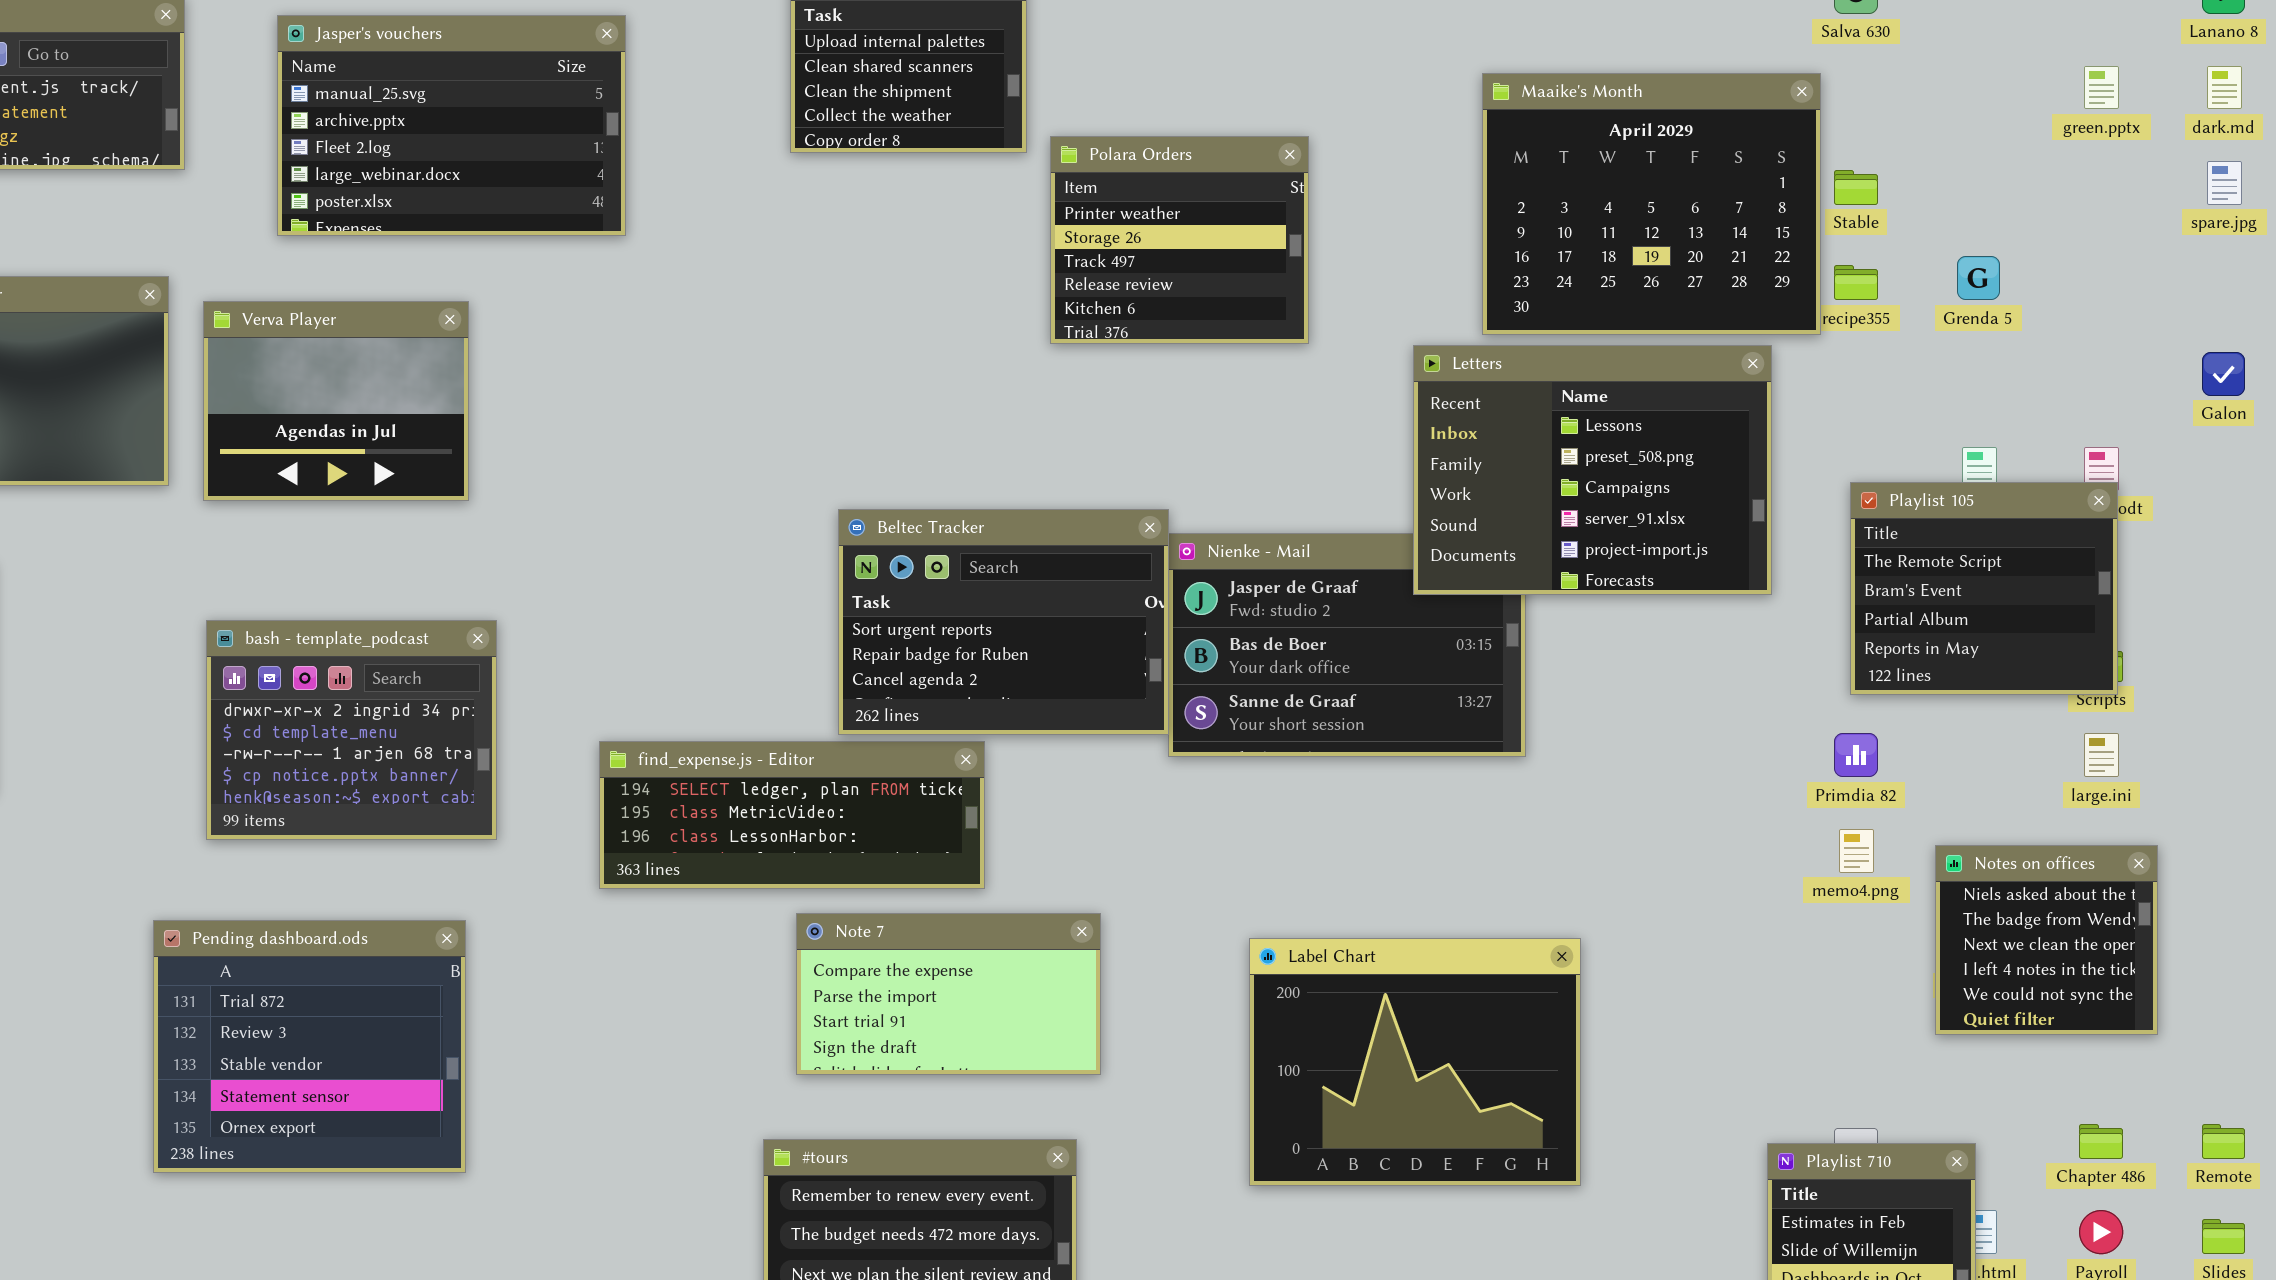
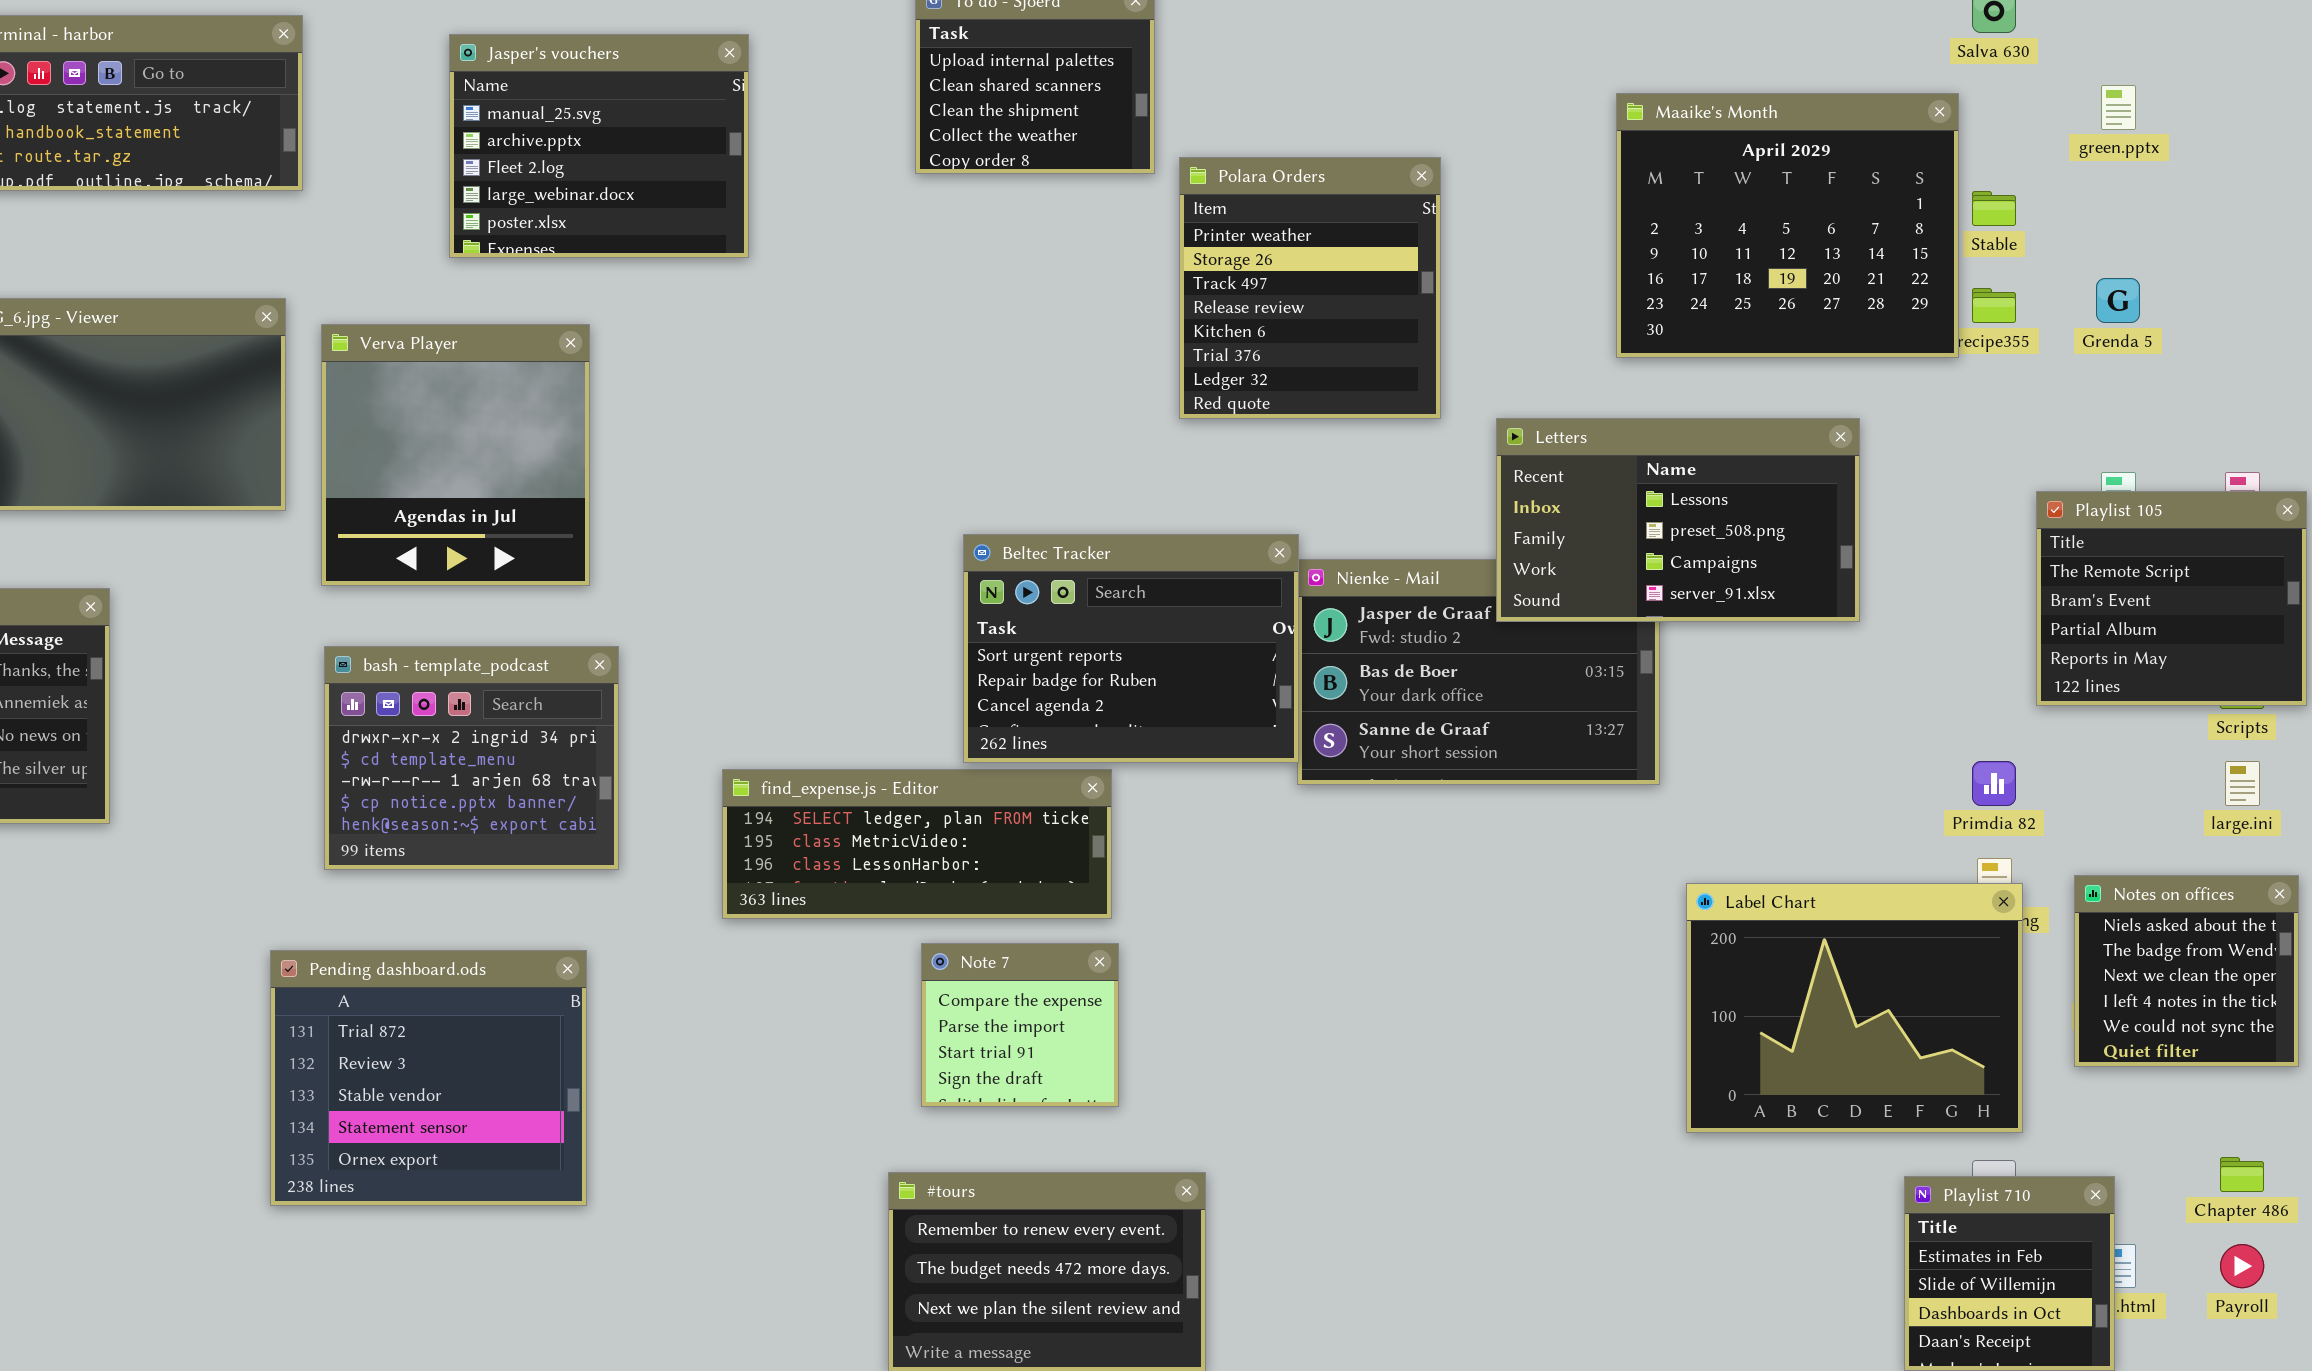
Jasper's vouchers: [277,15,626,236] -> [449,34,749,258], resized
green.pptx: [2084,66,2119,109] -> [2101,85,2136,130], moved
Polara Orders: [1050,136,1309,344] -> [1179,157,1441,419], resized
Verva Player: [203,301,469,501] -> [321,324,590,586], resized
Letters: [1413,345,1772,595] -> [1496,418,1860,622], moved, resized
Playlist 105: [1850,482,2118,695] -> [2036,491,2307,706], moved
Note 7: [796,913,1101,1075] -> [921,943,1119,1107], resized
Label Chart: [1249,938,1581,1186] -> [1686,883,2023,1133], moved

